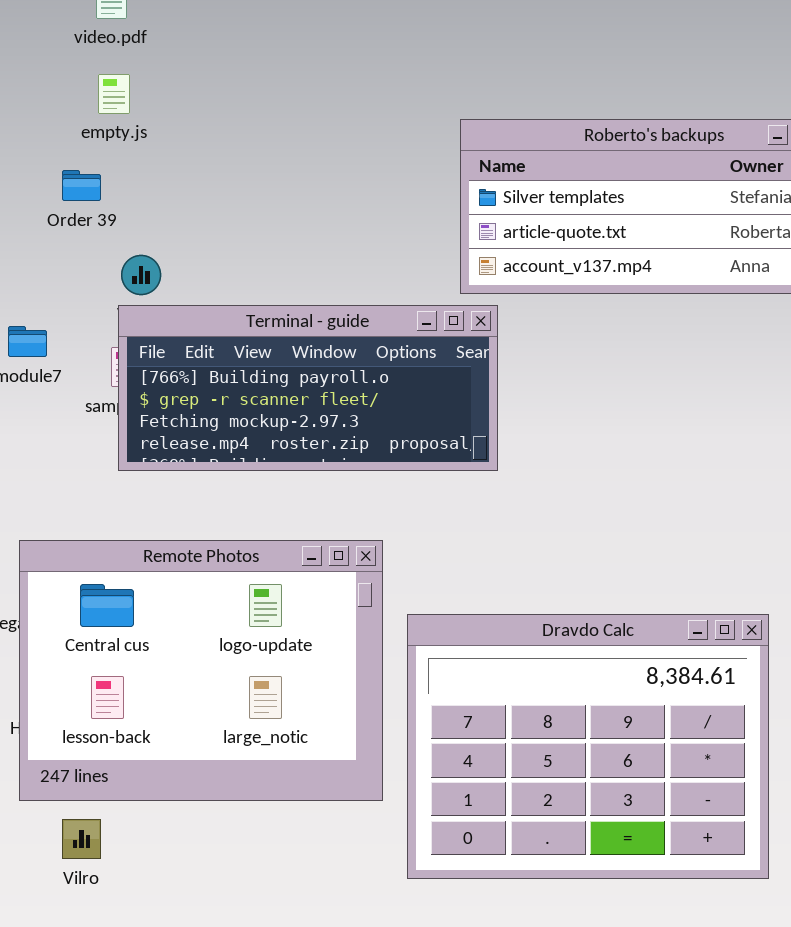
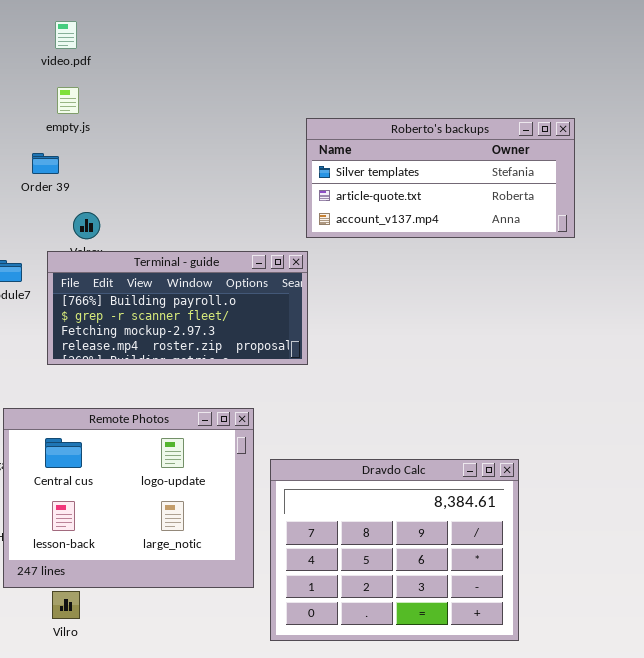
Terminal - guide: [118,305,498,471] -> [47,251,308,365], moved
Vilro: [62,819,101,859] -> [52,591,80,619], moved

